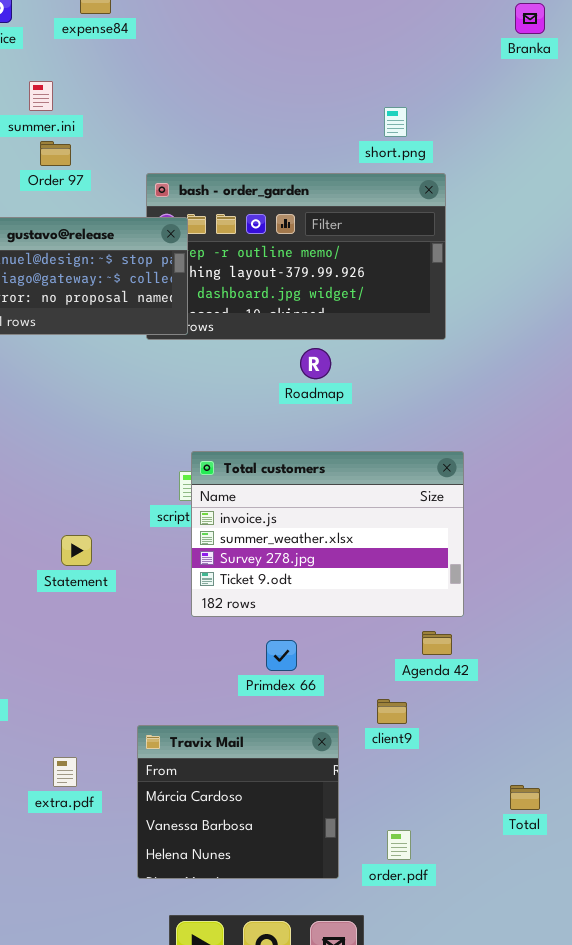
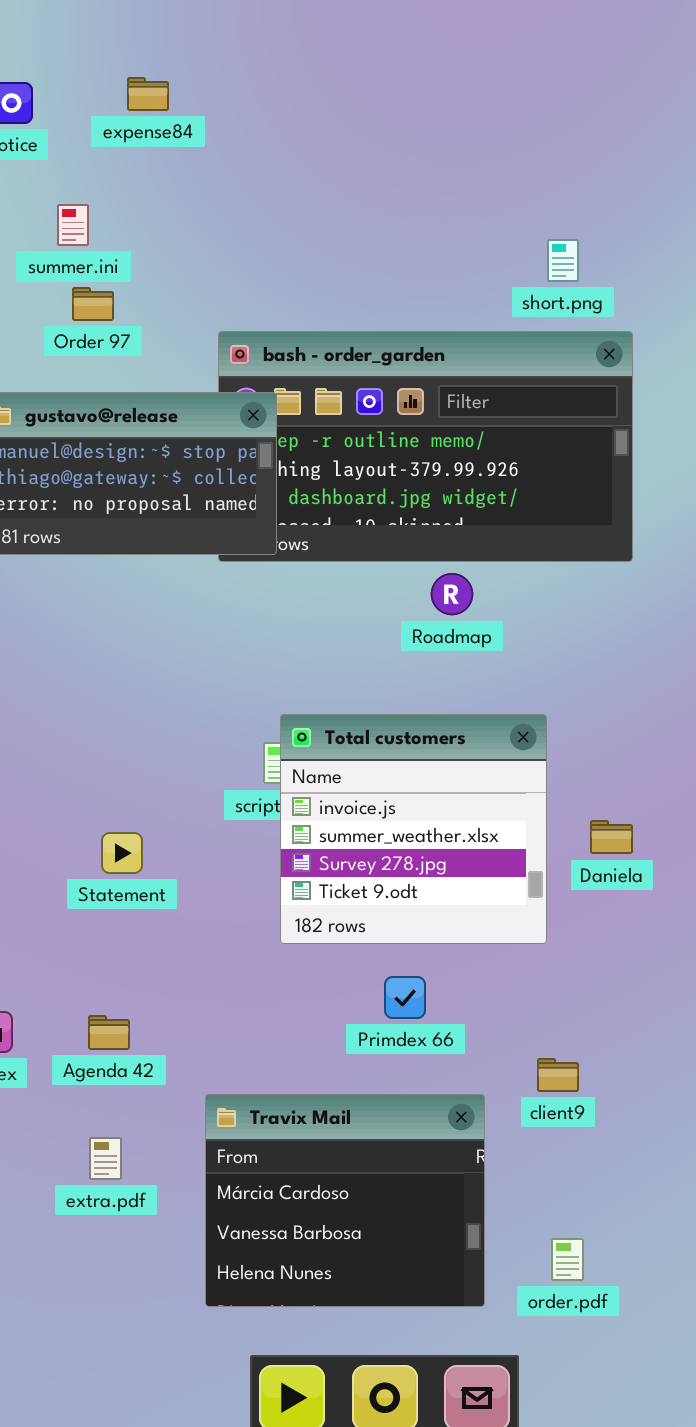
Total customers: [191,451,464,617] -> [280,714,547,944], resized
Agenda 42: [422,631,452,655] -> [88,1015,130,1050], moved

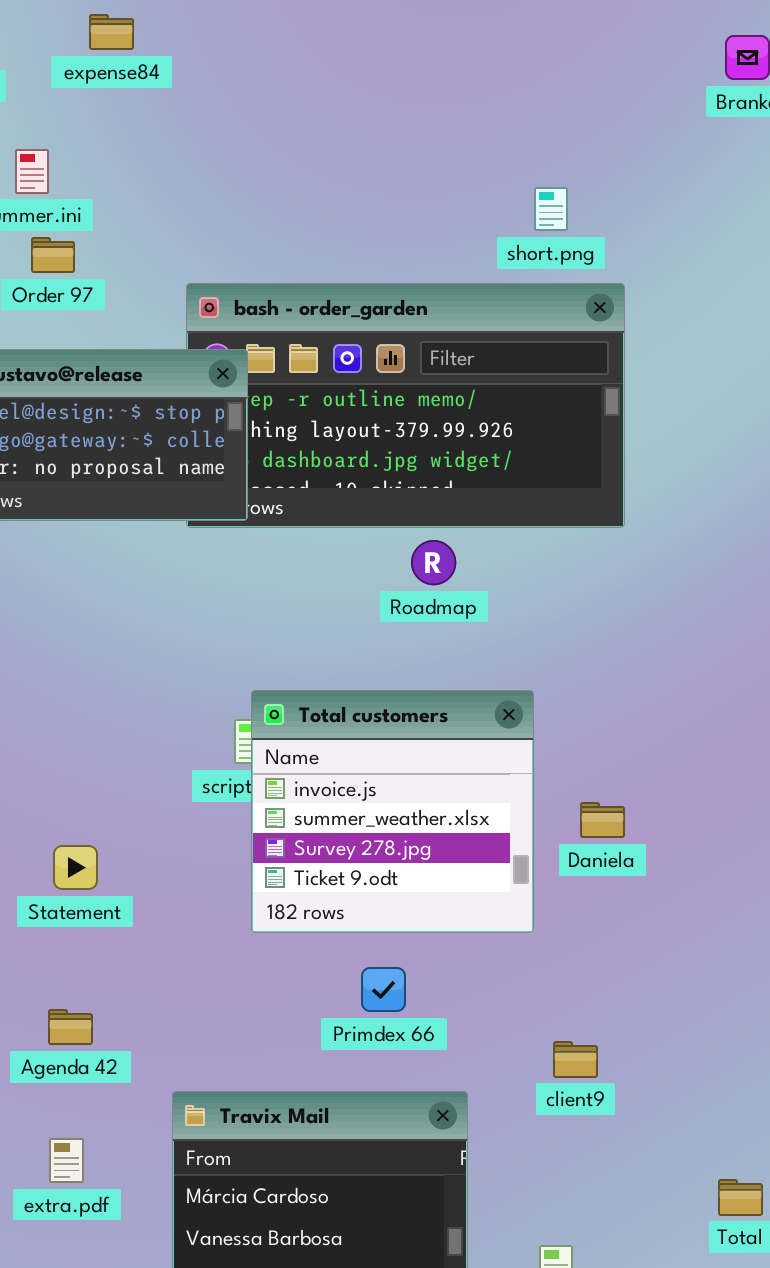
Statement: [101,832,143,874] -> [53,845,98,890], moved
client9: [537,1058,579,1092] -> [553,1041,598,1078], moved

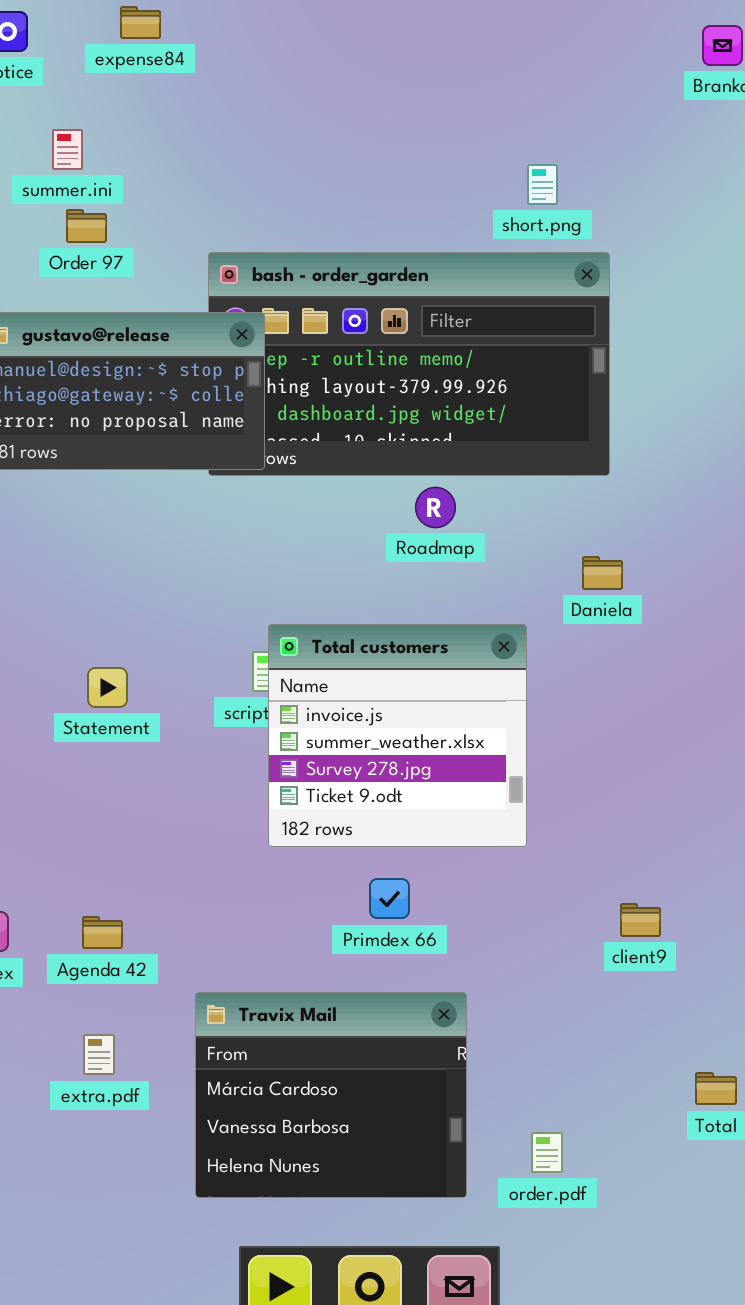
Daniela: [580,802,625,838] -> [582,556,623,590], moved
Statement: [53,845,98,890] -> [87,667,128,708], moved
client9: [553,1041,598,1078] -> [620,903,661,937], moved

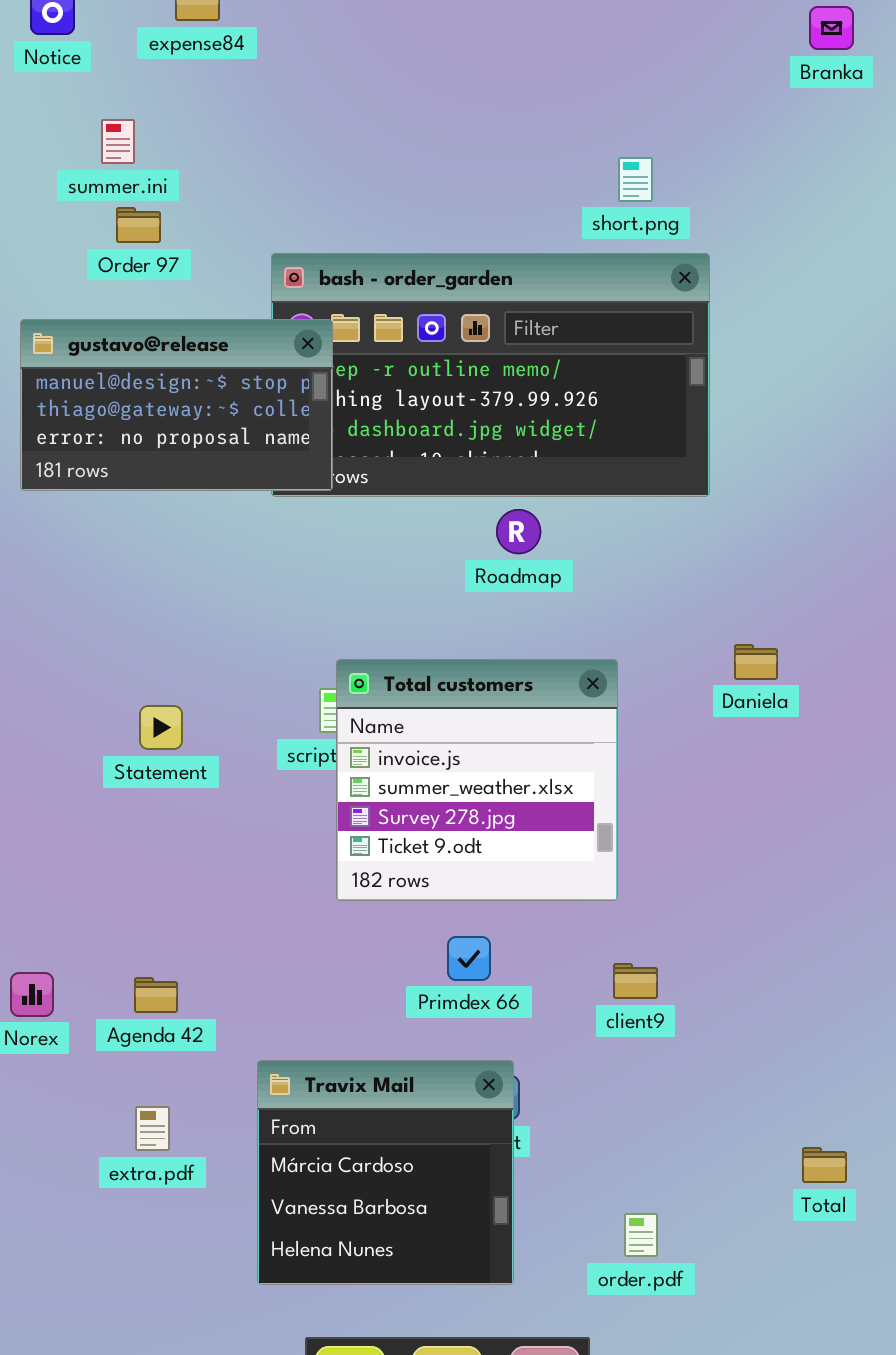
Daniela: [582,556,623,590] -> [734,644,778,680], moved
client9: [620,903,661,937] -> [613,963,658,999], moved
Travix Mail: [195,992,467,1198] -> [257,1060,514,1285], resized

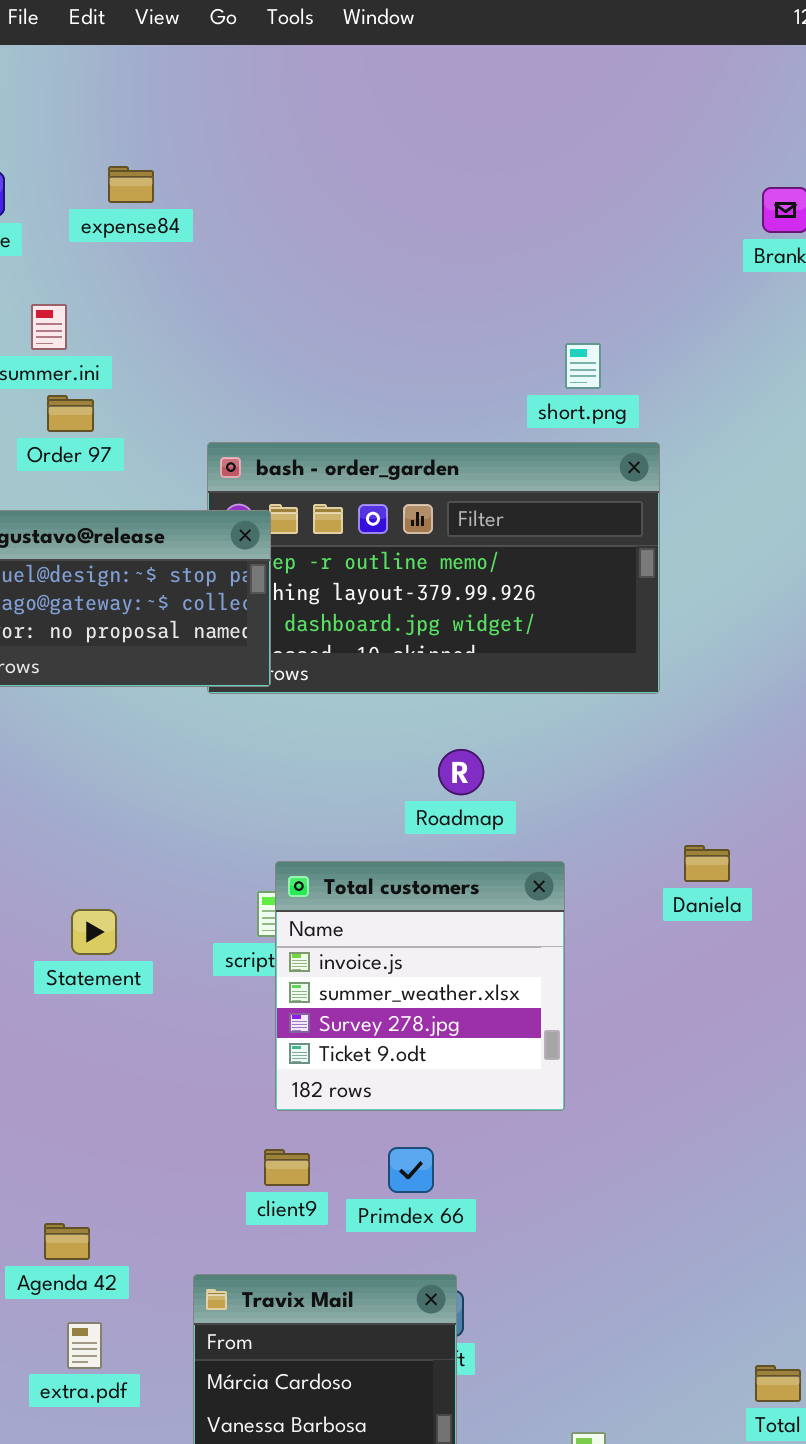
Roadmap: [496,509,541,554] -> [438,749,484,795], moved
client9: [613,963,658,999] -> [264,1149,310,1186], moved
Agenda 42: [134,977,178,1013] -> [44,1223,90,1260], moved

